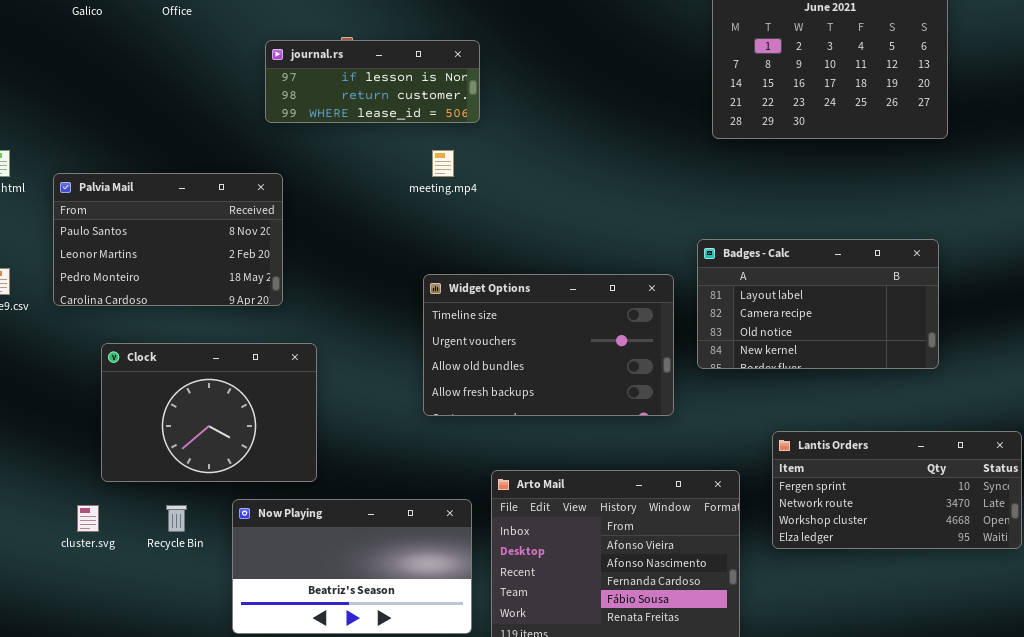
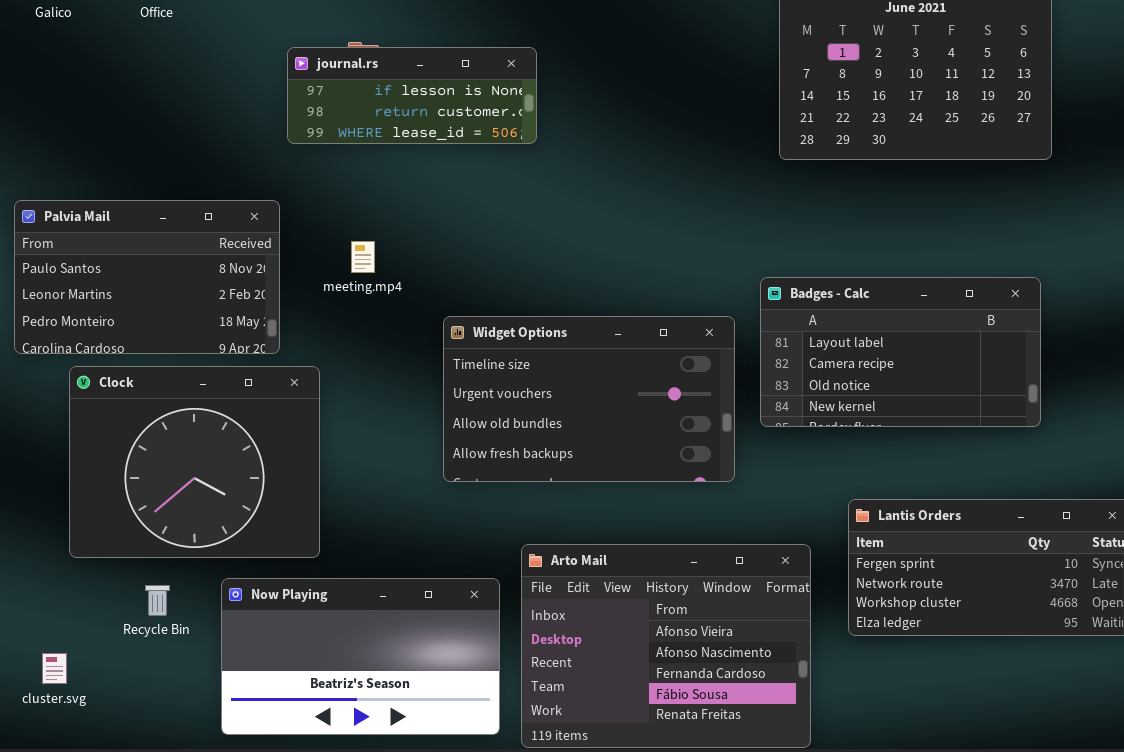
journal.rs: [265,40,480,123] -> [287,47,537,144], moved
meeting.mp4: [432,150,454,177] -> [351,241,375,273], moved
Clock: [101,343,317,482] -> [69,366,320,558], resized
cluster.svg: [77,505,99,532] -> [42,653,67,684], moved

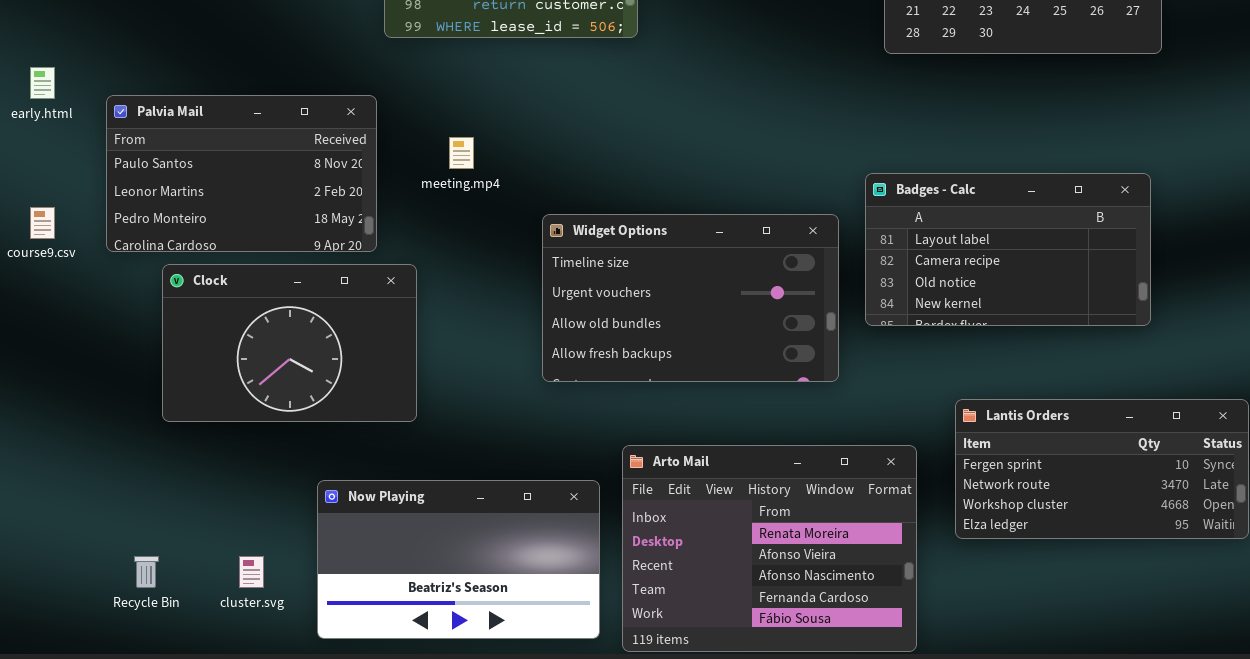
Clock: [69,366,320,558] -> [162,264,417,422], resized
Arto Mail: [521,544,811,748] -> [622,445,917,652], scrolled up 1 row
Recycle Bin: [145,585,170,616] -> [134,556,159,588], moved
cluster.svg: [42,653,67,684] -> [239,556,264,588], moved

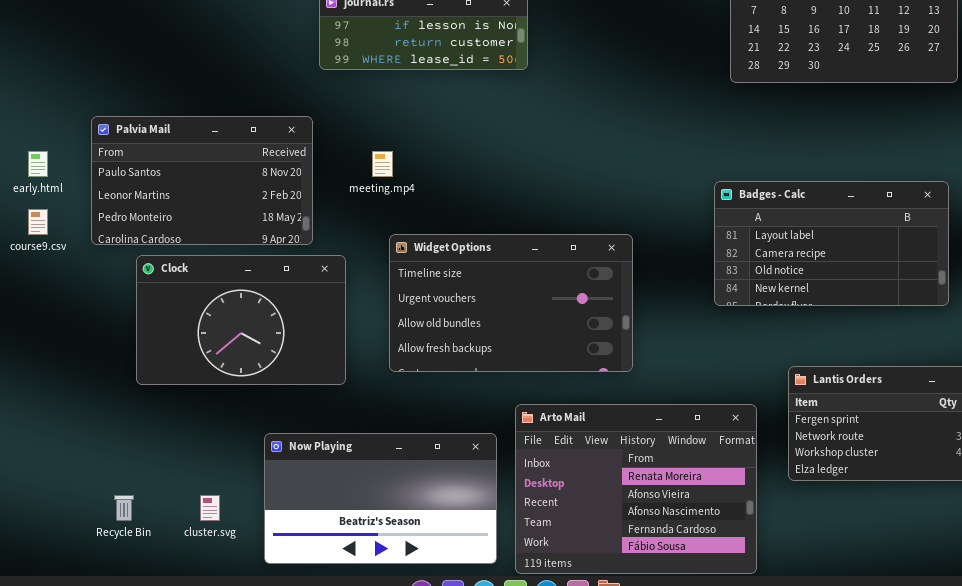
early.html: [30,67,55,99] -> [28,151,48,177], moved
Widget Options: [542,214,839,382] -> [389,234,633,372], moved

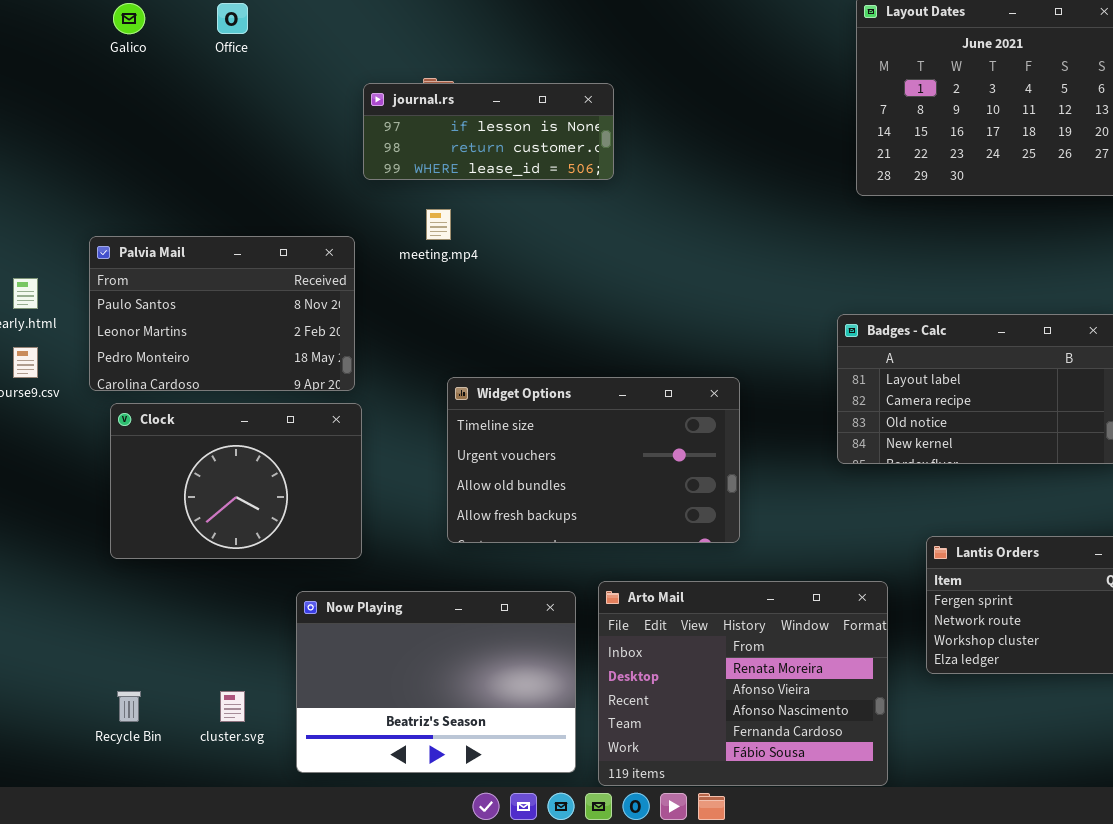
meeting.mp4: [372,151,393,177] -> [426,209,451,240], moved
Clock: [136,255,346,385] -> [110,403,362,559], moved
Now Playing: [264,433,497,564] -> [296,591,576,773], resized

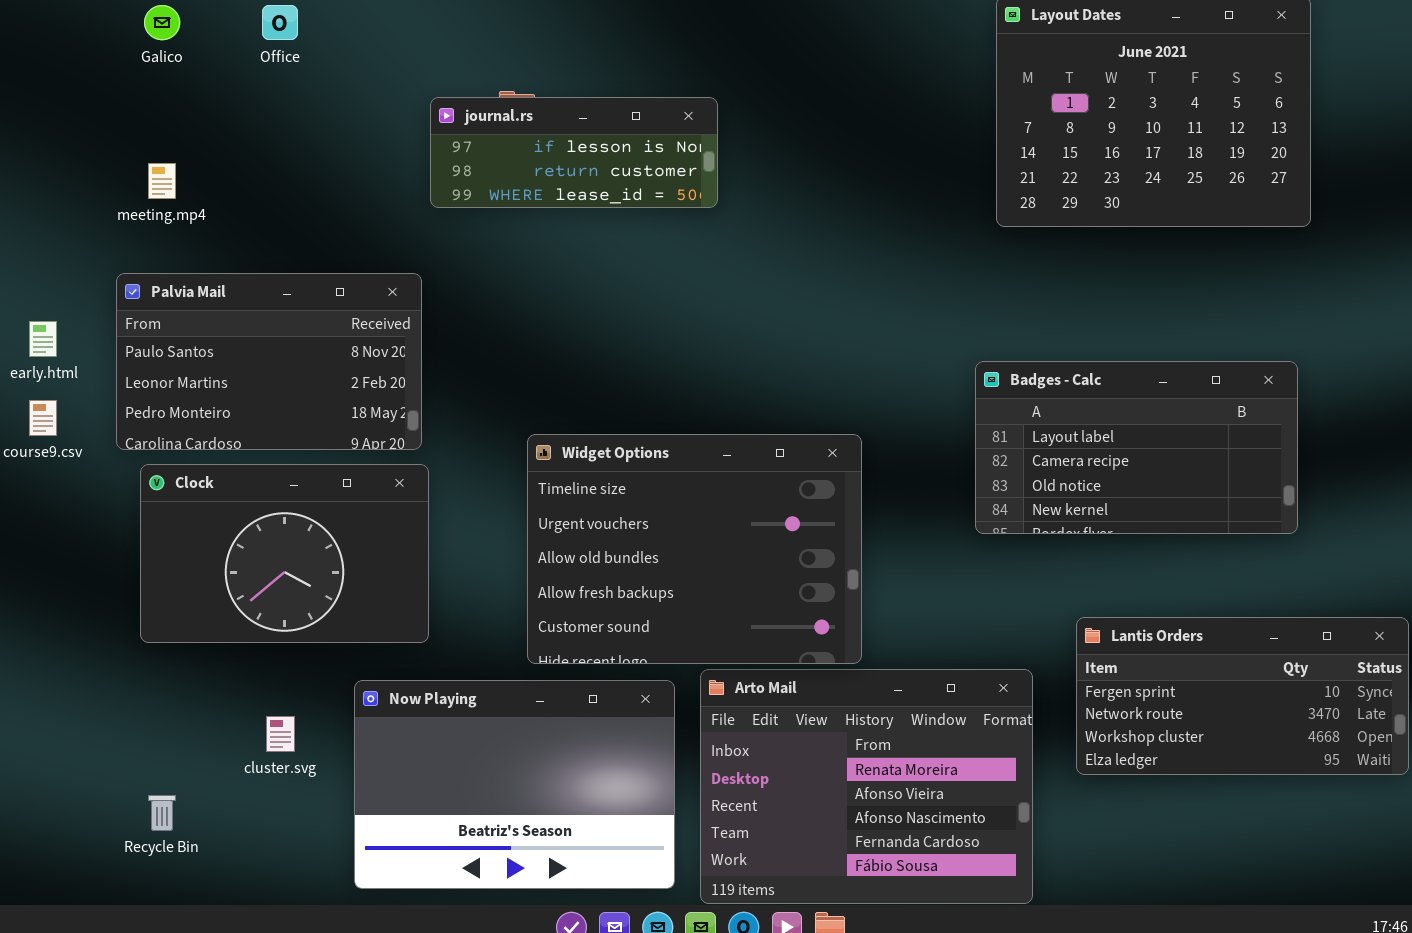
meeting.mp4: [426,209,451,240] -> [148,163,176,199], moved
Widget Options: [447,377,740,543] -> [527,434,862,664], resized
cluster.svg: [220,691,245,722] -> [266,716,295,752], moved

